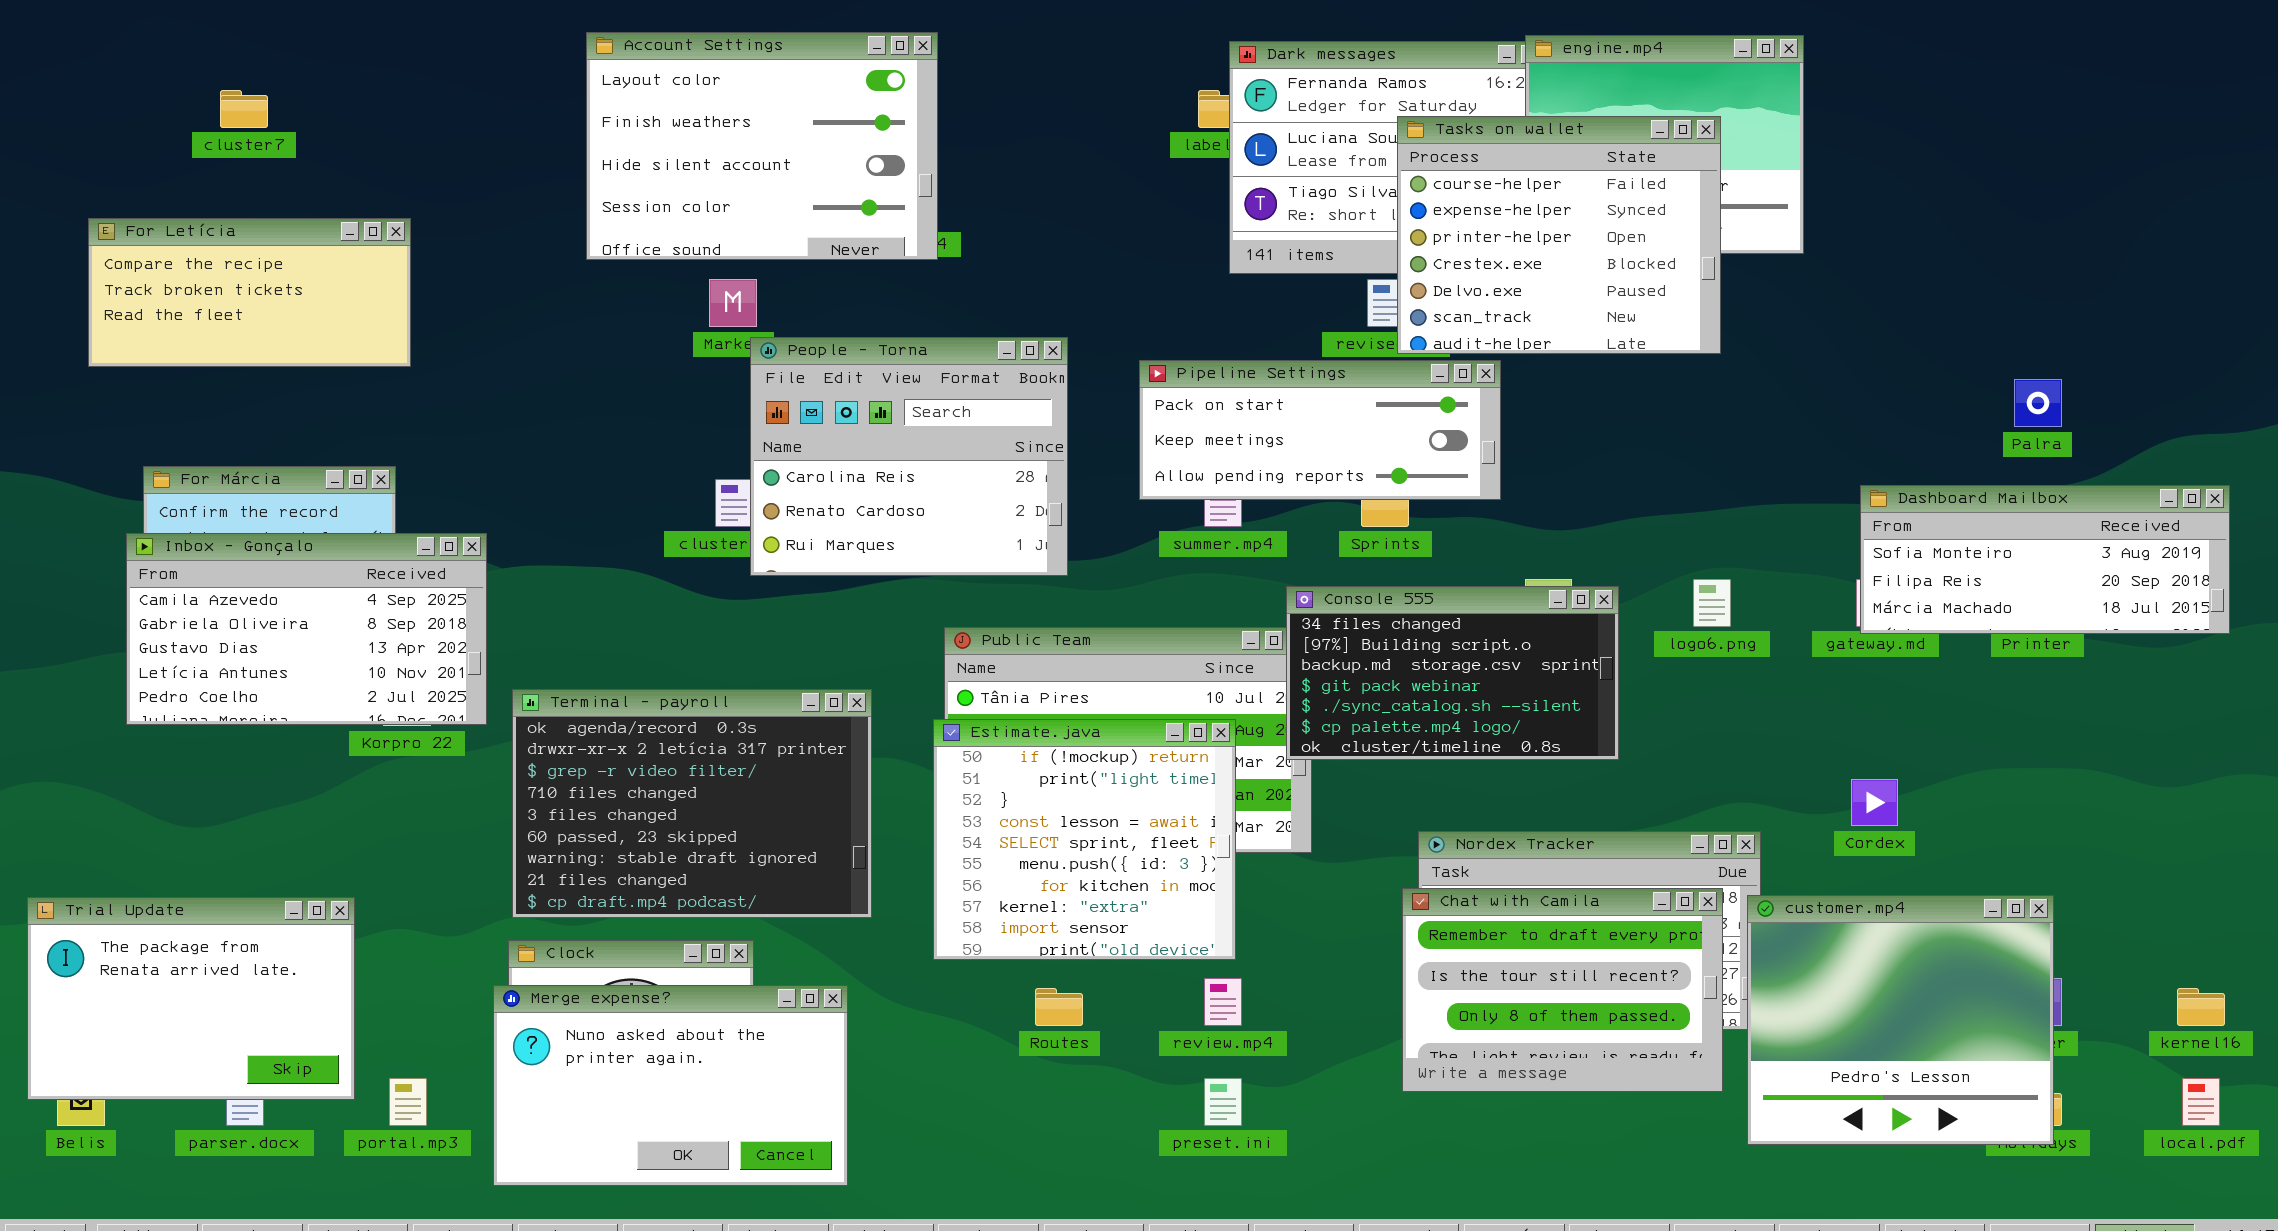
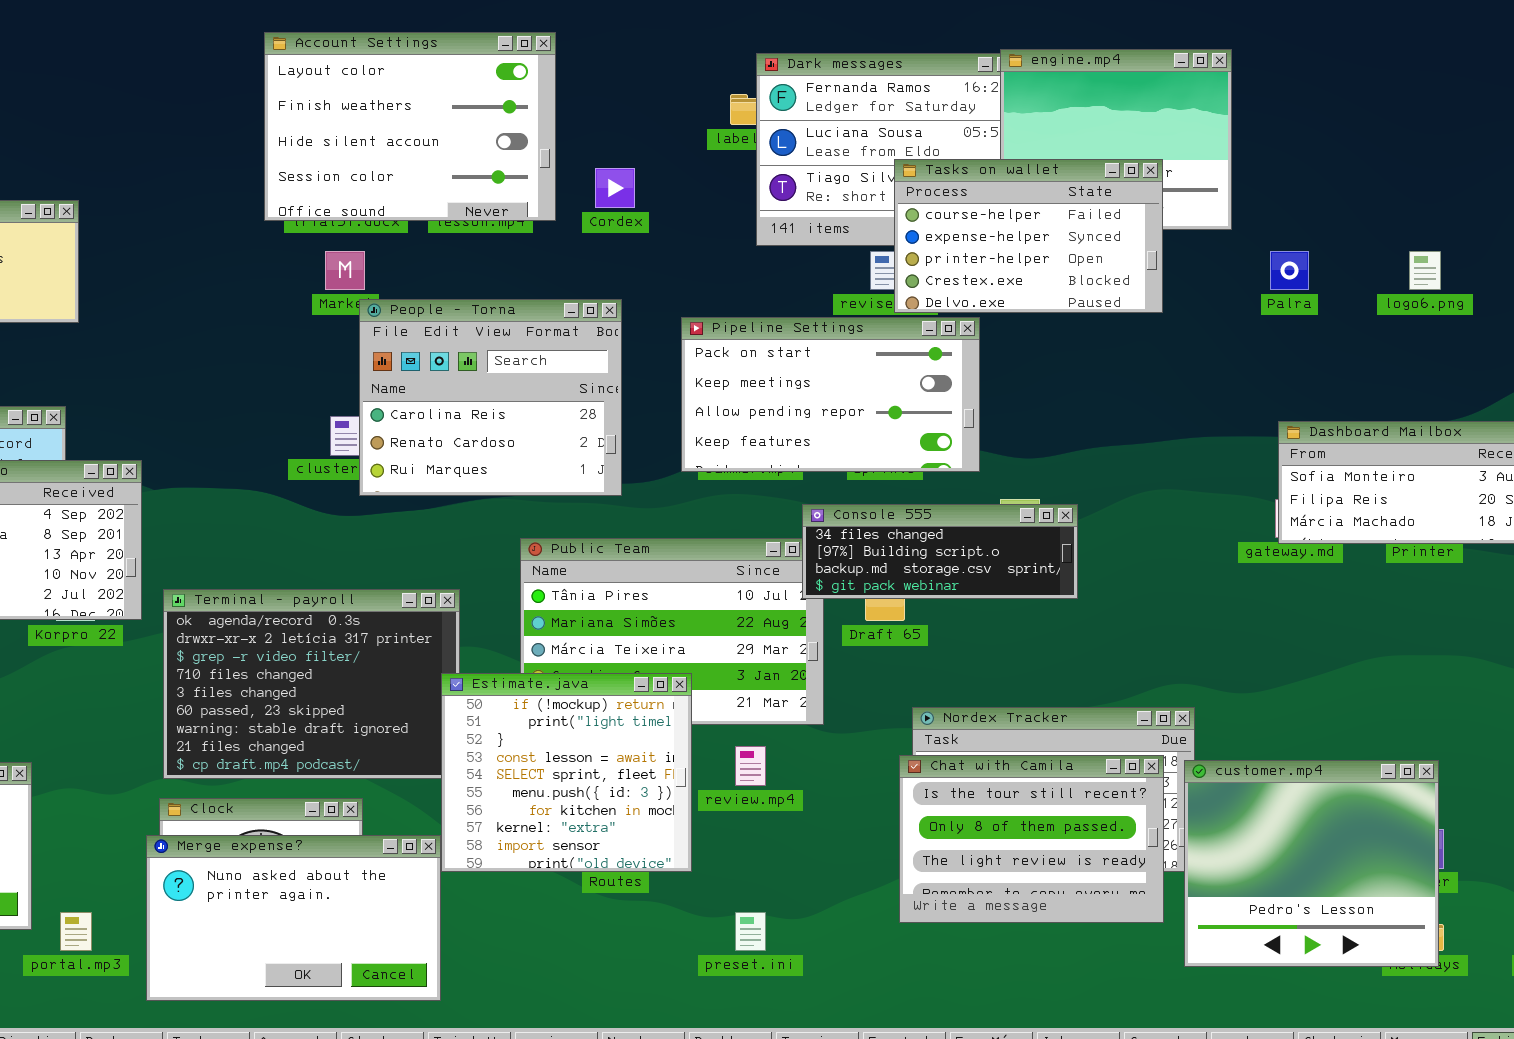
Account Settings: [586,32,938,260] -> [264,32,556,221], moved
Tasks on wallet: [1397,116,1721,354] -> [894,159,1163,313], resized
Pipeline Settings: [1139,360,1501,500] -> [681,317,980,472], resized
Palra: [2014,379,2062,427] -> [1270,251,1309,290], moved
logo6.png: [1693,579,1731,627] -> [1409,251,1441,290], moved
Console 555: [1286,586,1619,760] -> [802,504,1078,599], resized
Estimate.java: [933,719,1236,960] -> [441,673,692,872], moved
Cordex: [1851,779,1898,826] -> [595,168,635,208], moved
Chat with Camila: [1402,888,1723,1092] -> [899,755,1164,923], scrolled down 1 row
review.mp4: [1204,978,1242,1026] -> [735,746,766,786], moved

